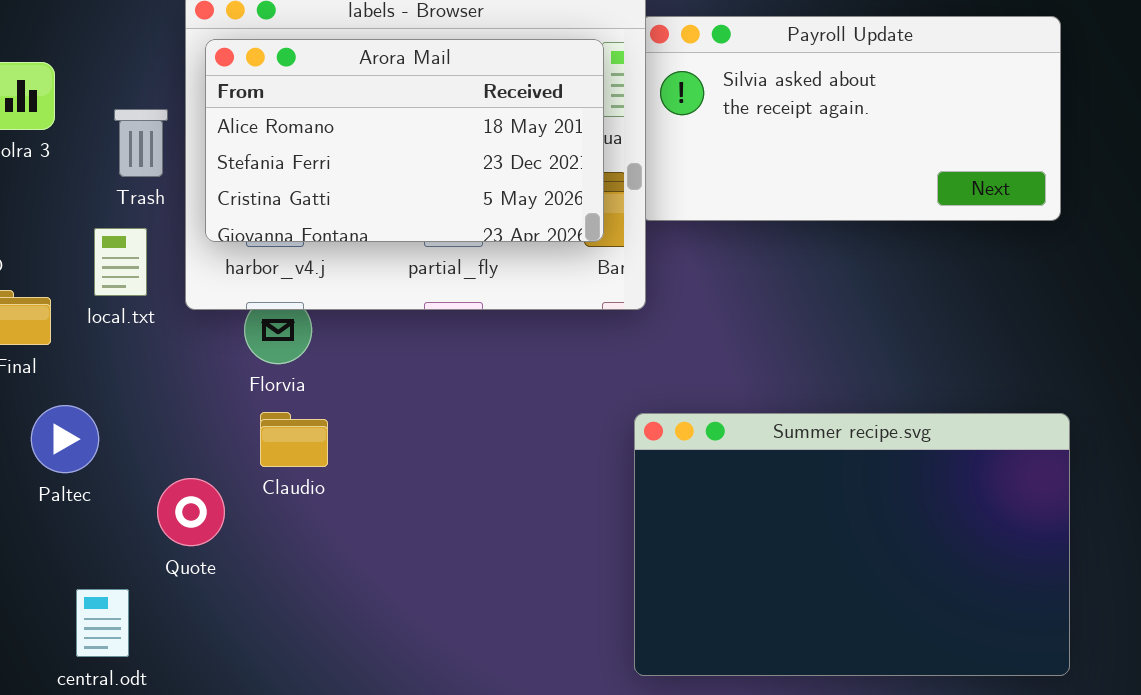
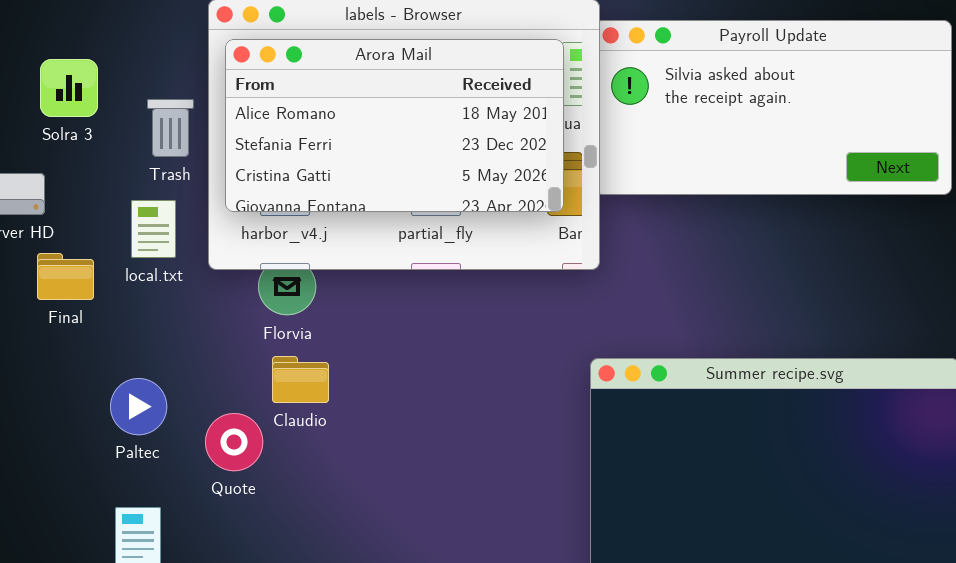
Paltec: [31,405,99,473] -> [110,378,167,435], moved
Quote: [157,478,225,546] -> [205,413,263,471], moved

